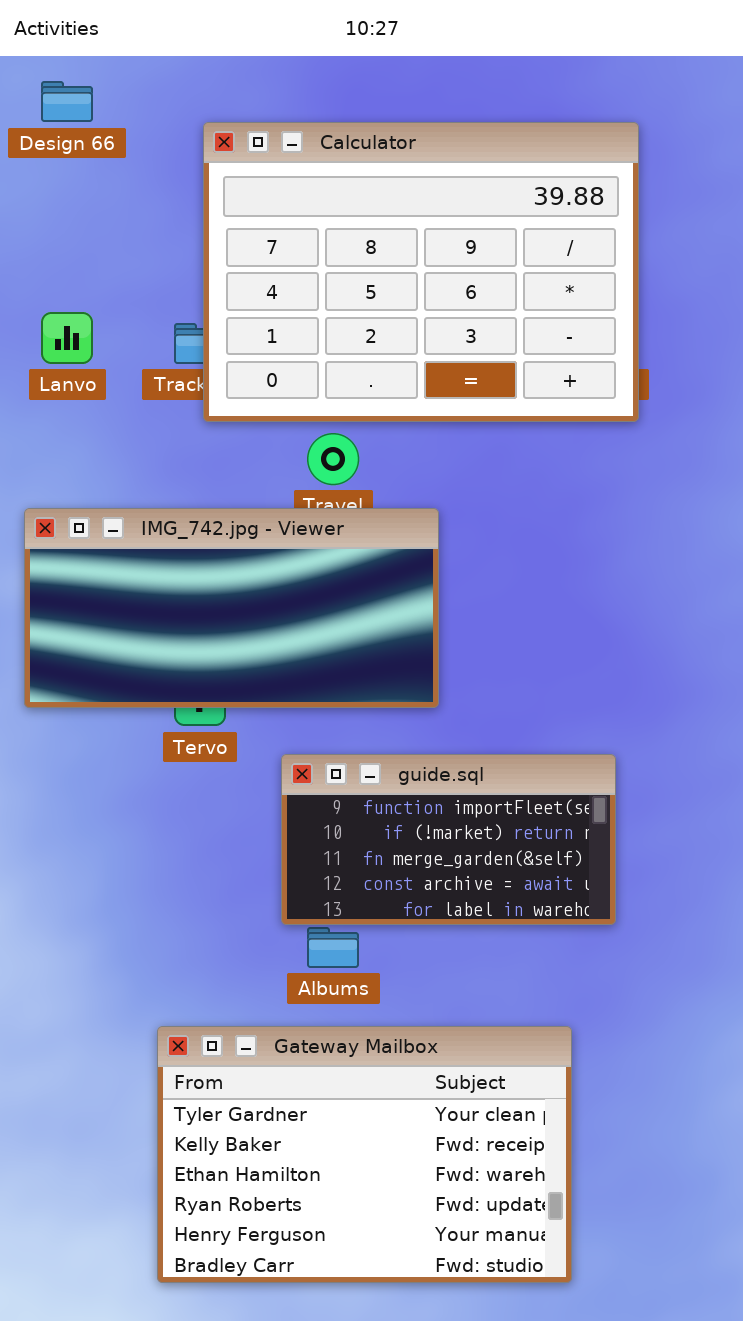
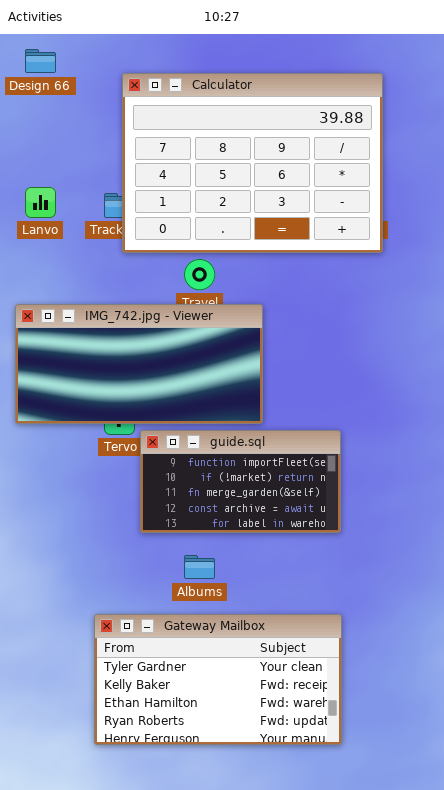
guide.sql: [281,754,616,925] -> [140,430,341,533], moved
Gateway Mailbox: [157,1026,572,1283] -> [94,614,342,745], resized

